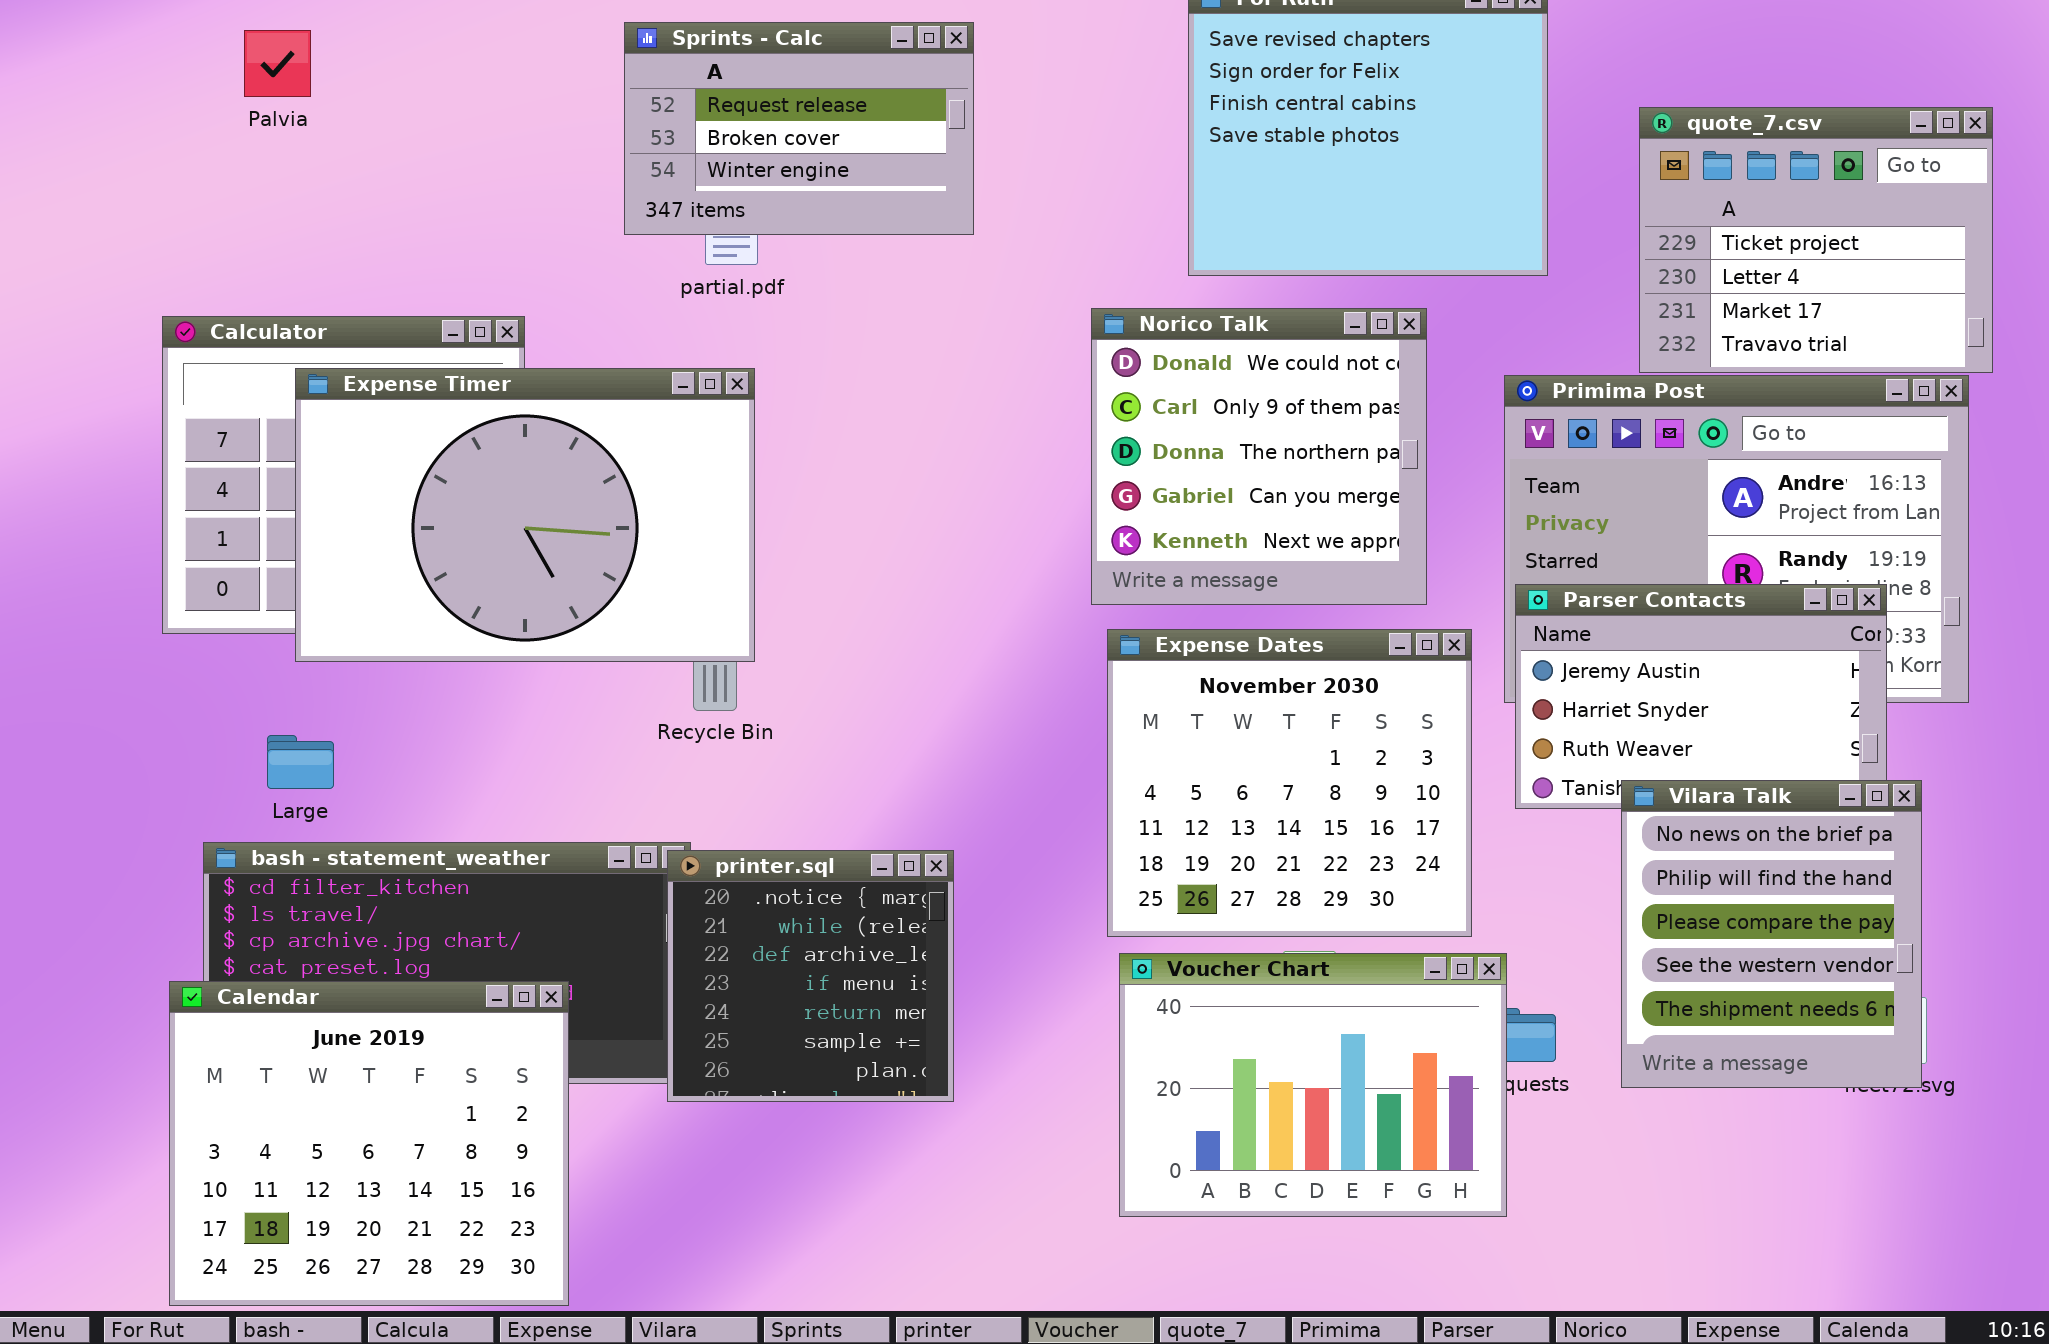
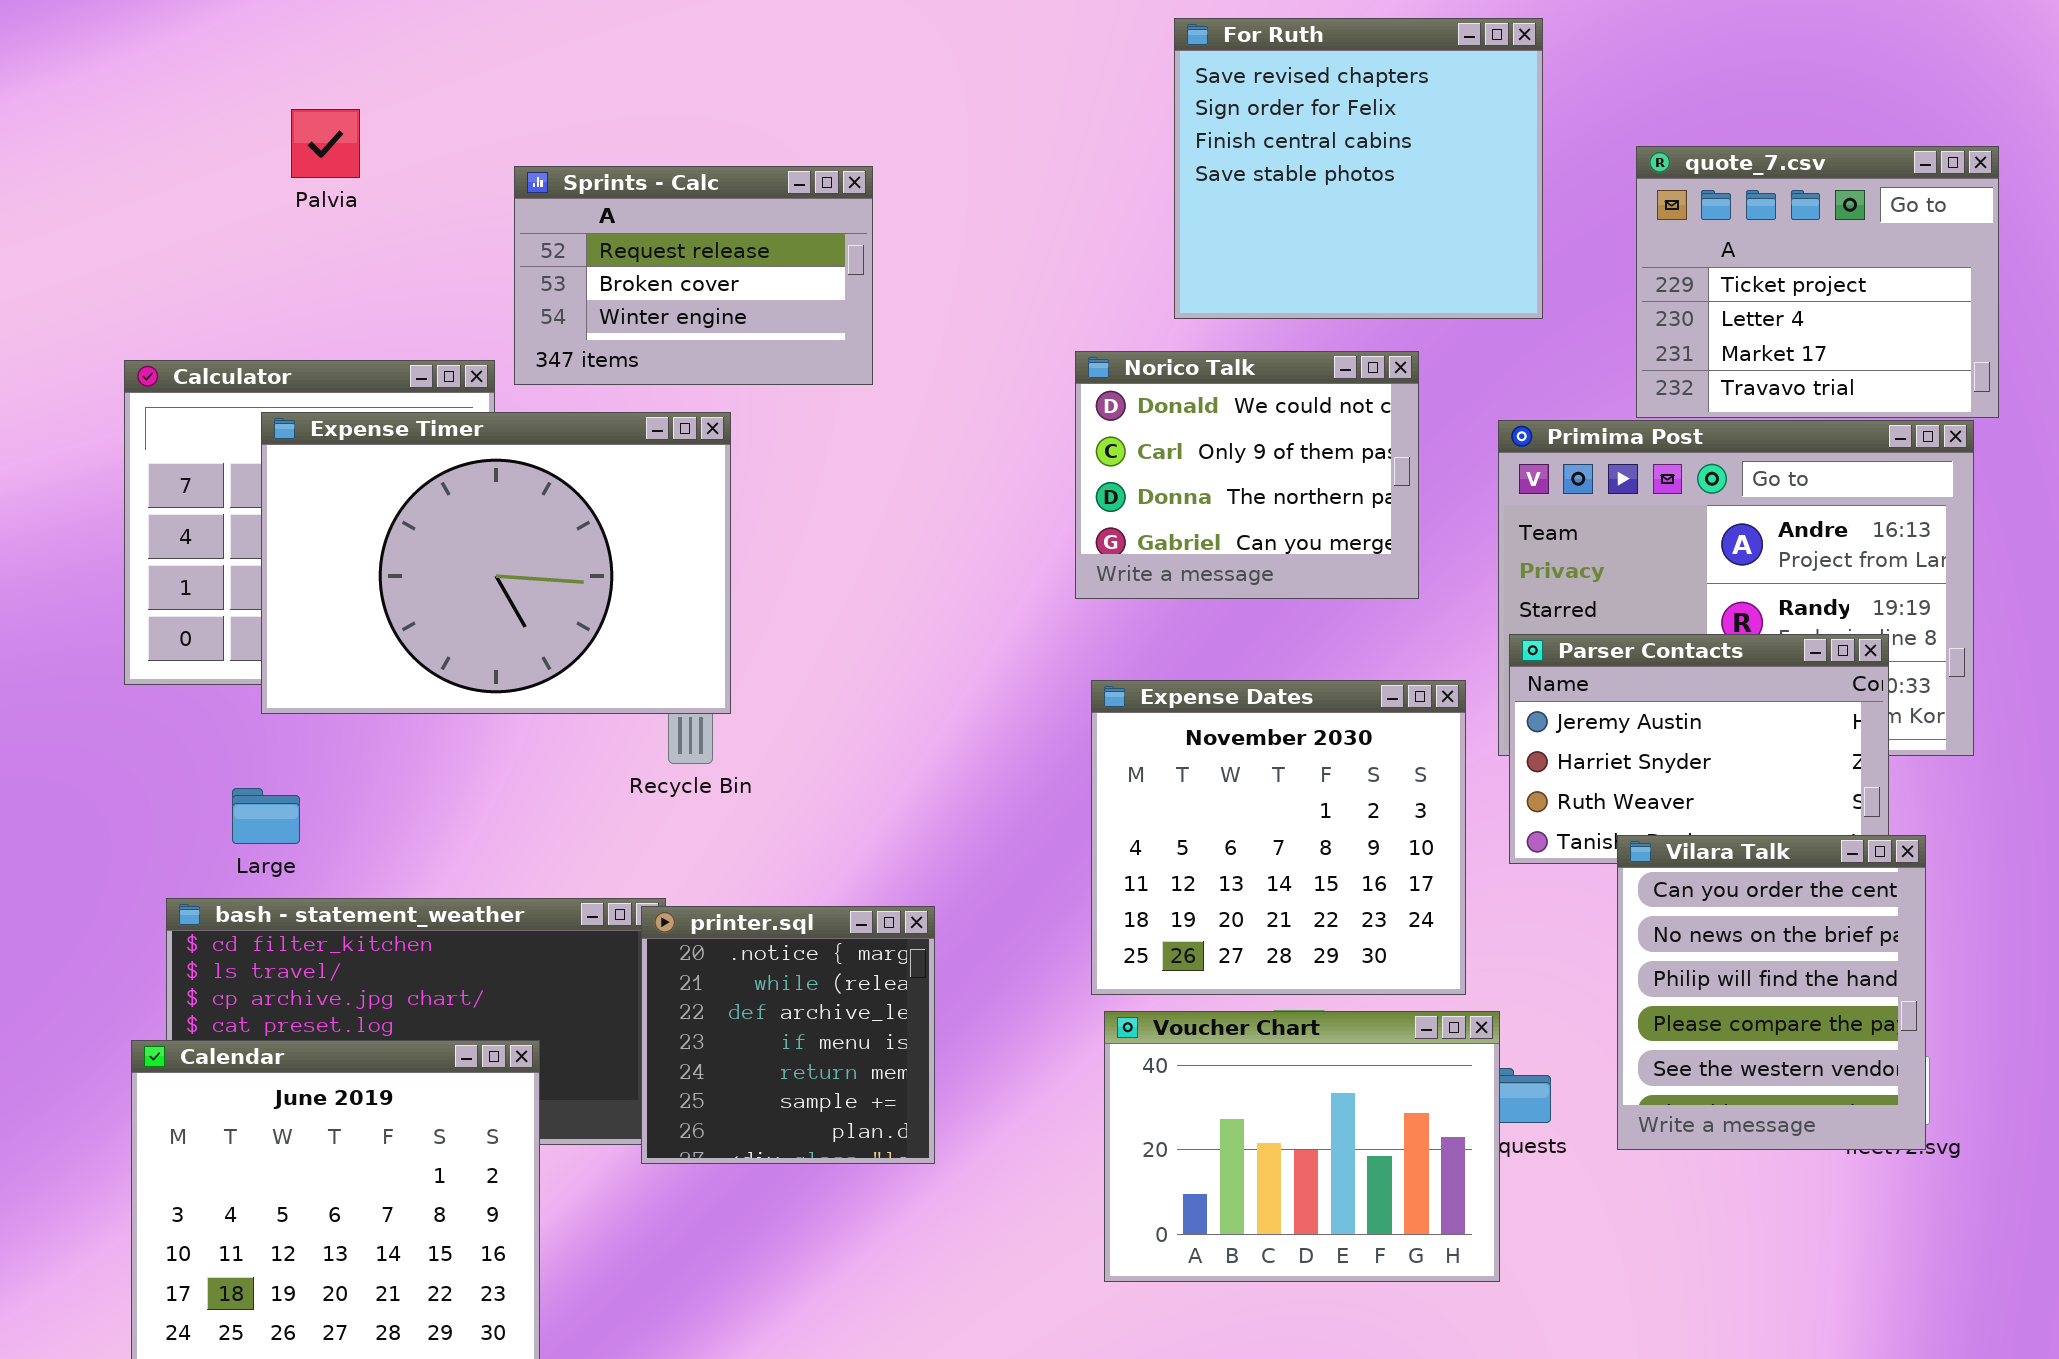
Sprints - Calc: [624,22,974,235] -> [514,166,873,385], moved
Palvia: [244,30,311,97] -> [291,109,360,178], moved
Norico Talk: [1091,308,1427,605] -> [1075,351,1419,599], resized
Vilara Talk: [1621,780,1922,1088] -> [1617,835,1926,1150], scrolled up 1 row

